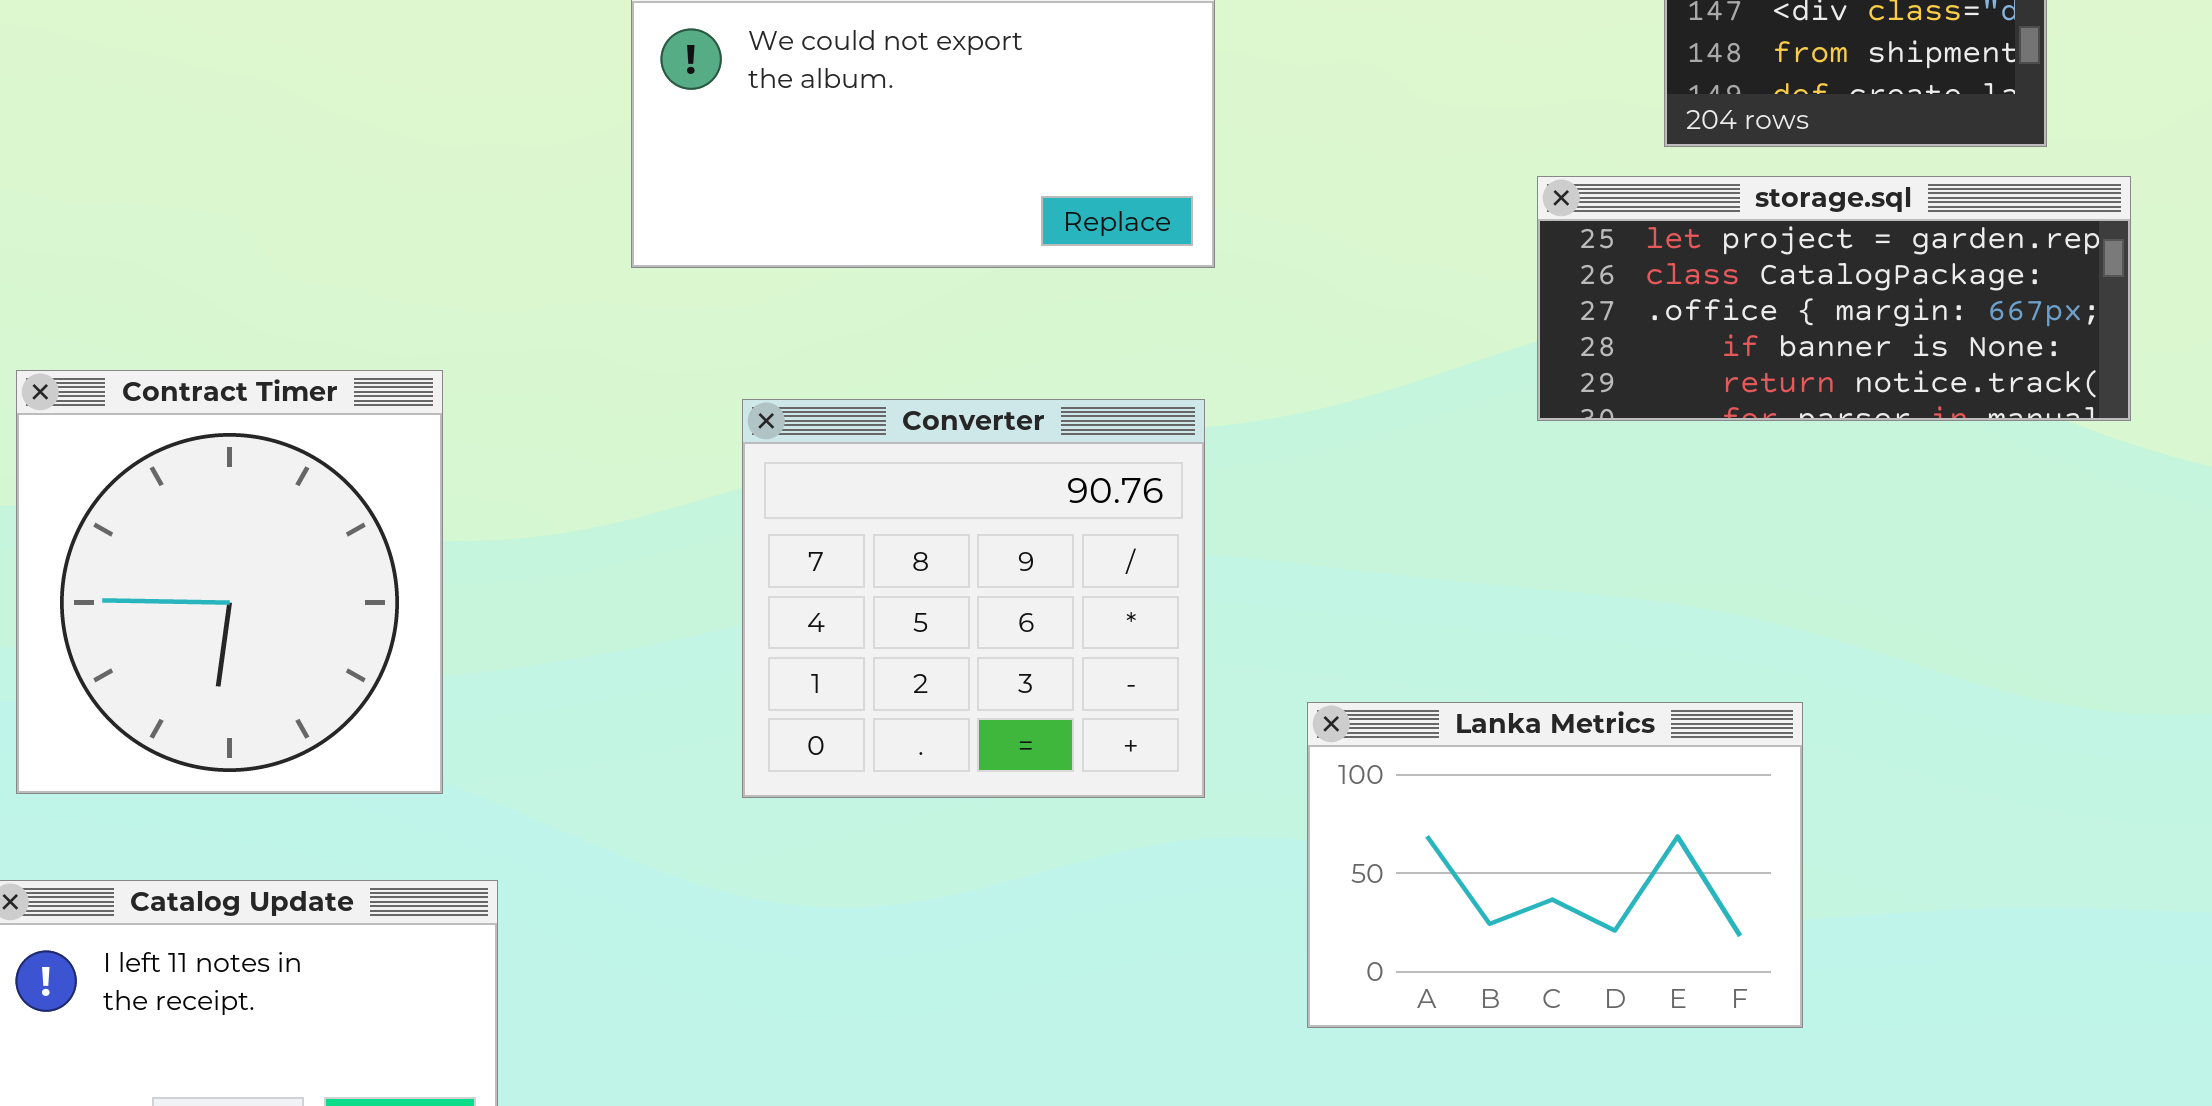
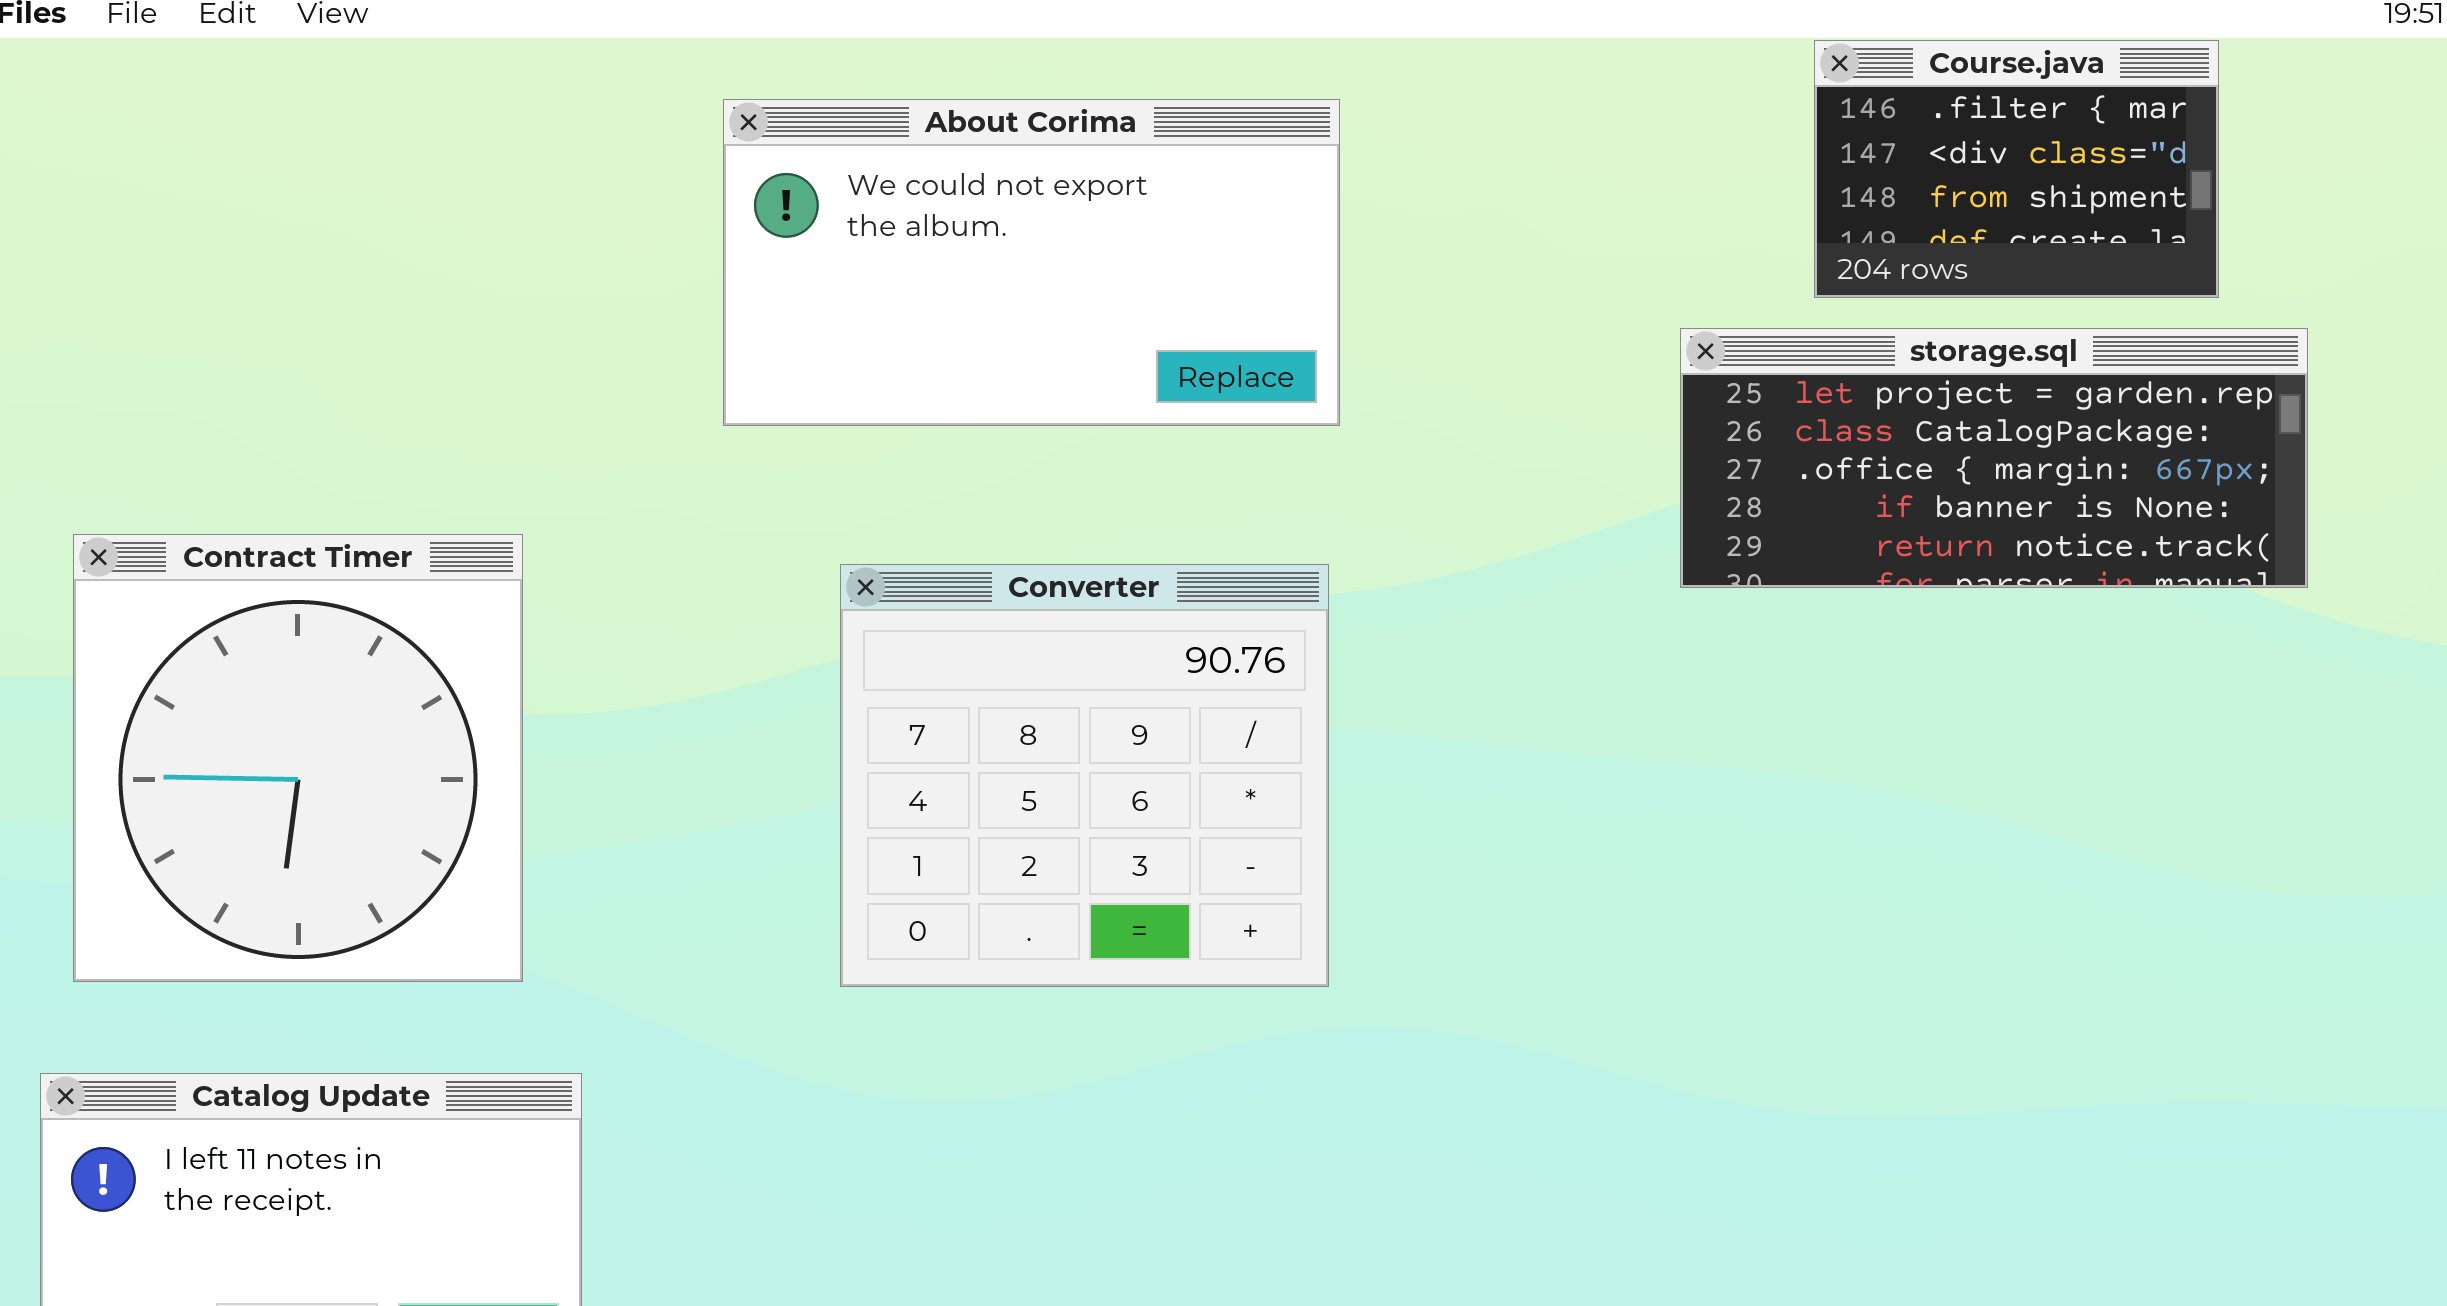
Lanka Metrics: [1307,702,1803,1028] -> none, closed

